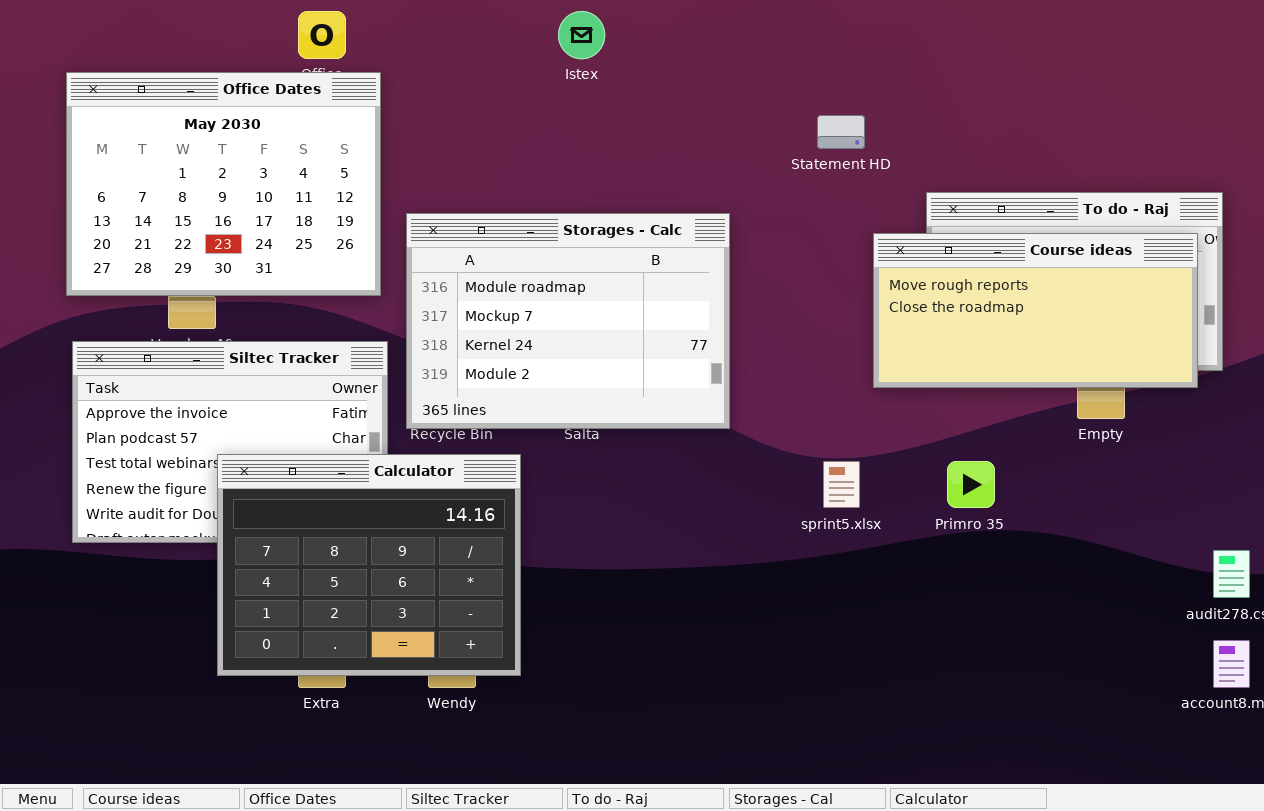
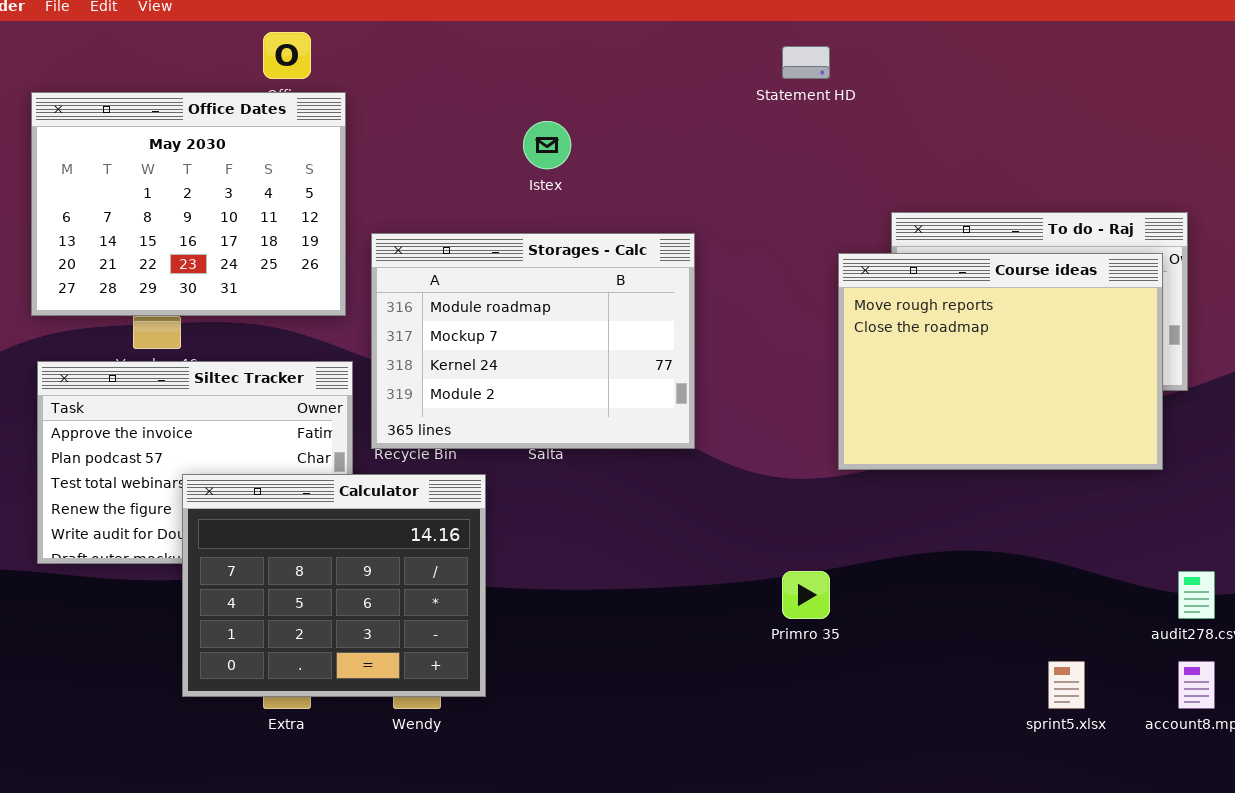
Istex: [558,11,605,59] -> [523,121,571,169], moved
Statement HD: [817,115,865,149] -> [782,46,830,79], moved
Course ideas: [873,233,1198,388] -> [838,253,1163,470], resized
sprint5.xlsx: [823,461,860,508] -> [1048,661,1085,709], moved
Primro 35: [947,461,995,508] -> [782,571,830,619], moved

